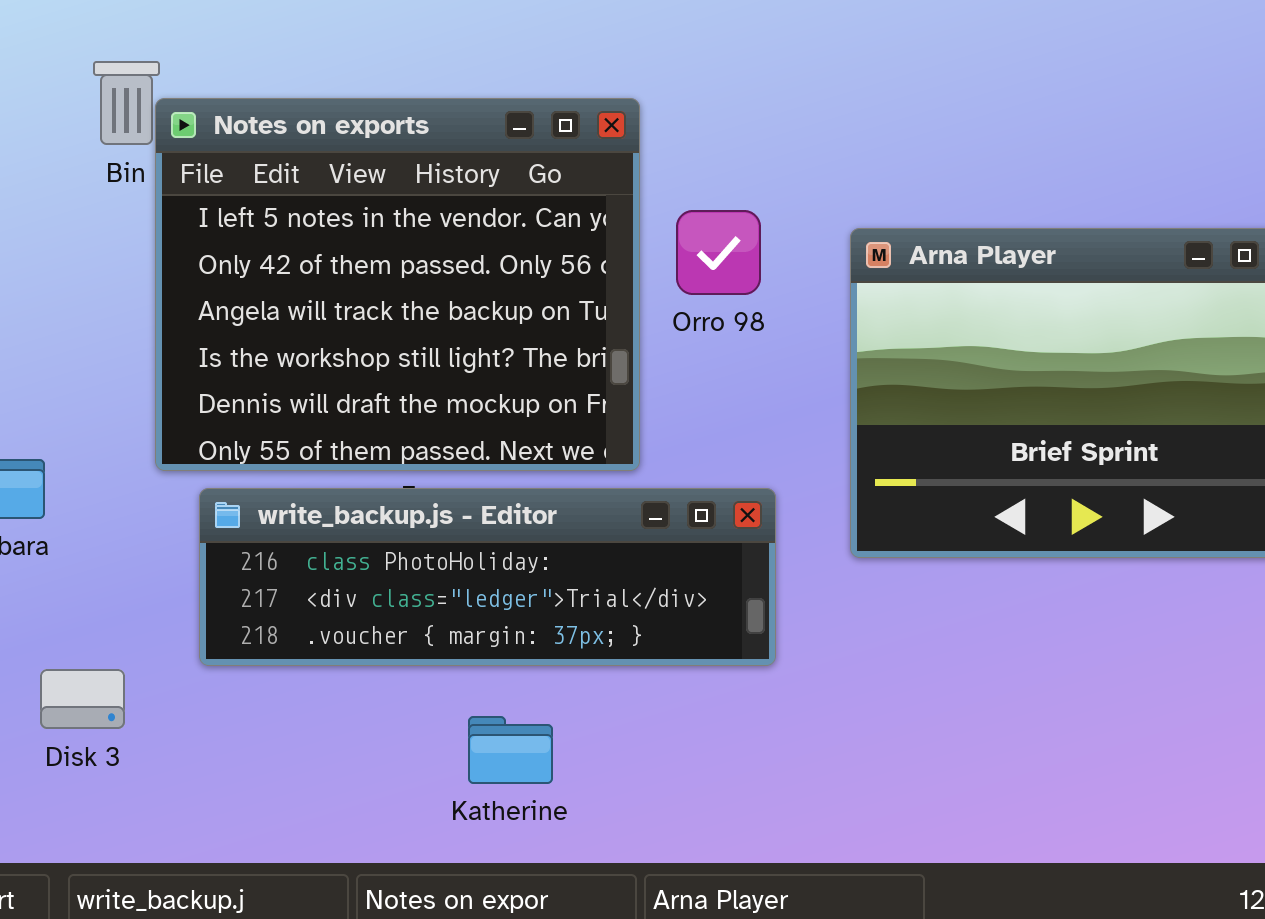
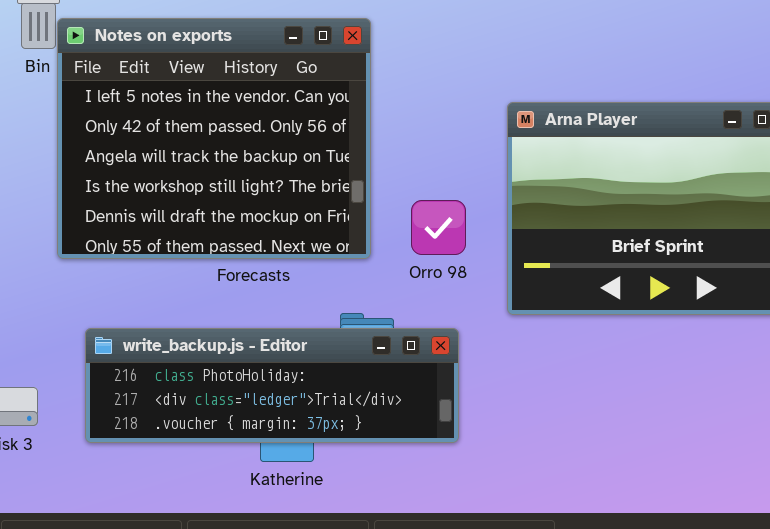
Orro 98: [676,210,761,295] -> [411,200,466,255], moved
write_backup.js - Editor: [199,488,776,666] -> [85,328,459,443], moved

